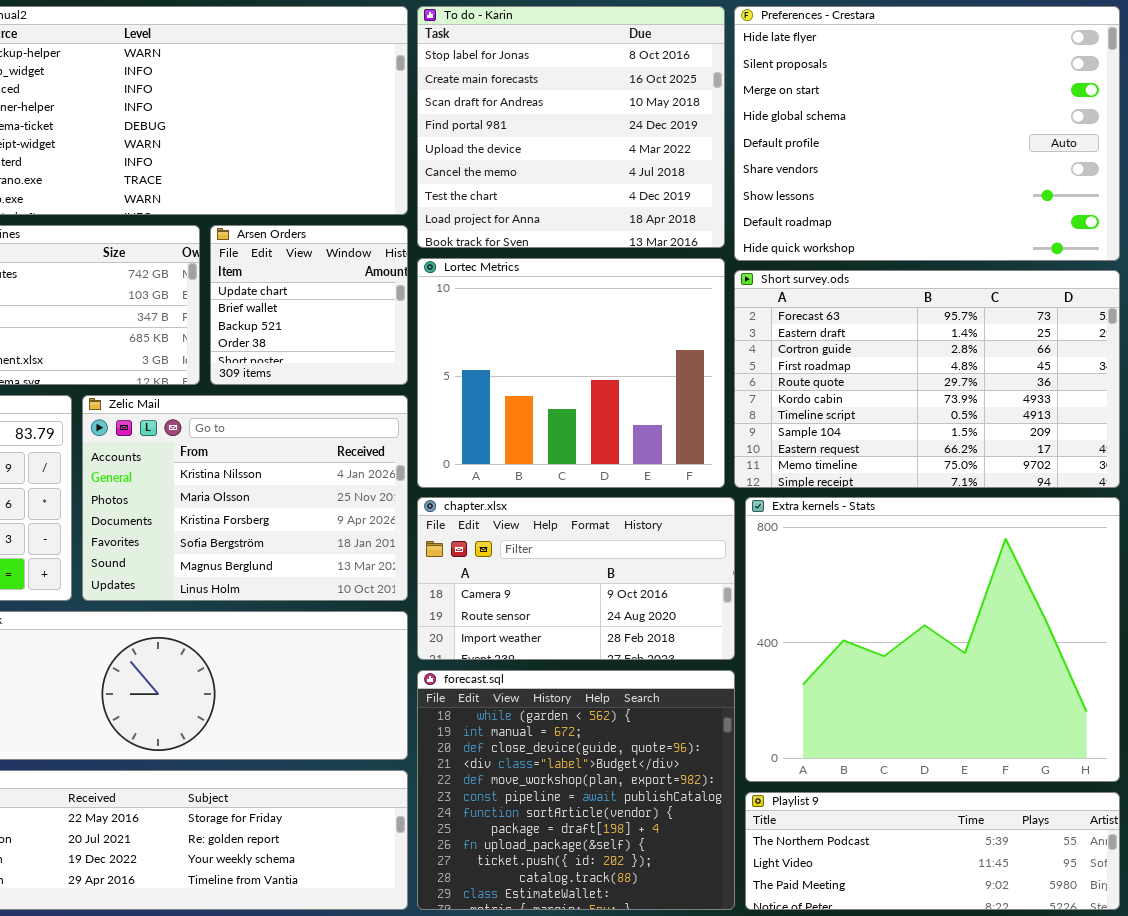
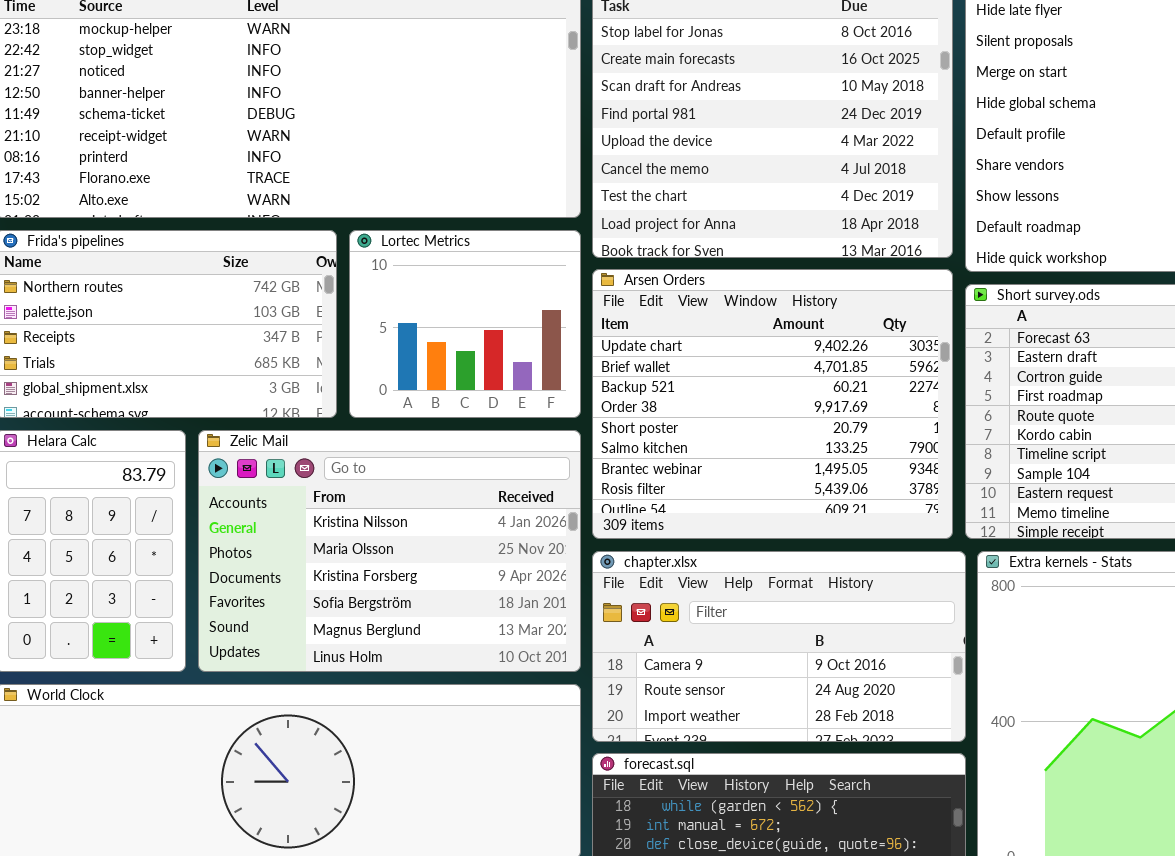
Arsen Orders: [210,225,408,385] -> [592,269,953,539], moved, resized
Lortec Metrics: [417,258,725,488] -> [349,230,581,418], moved, resized

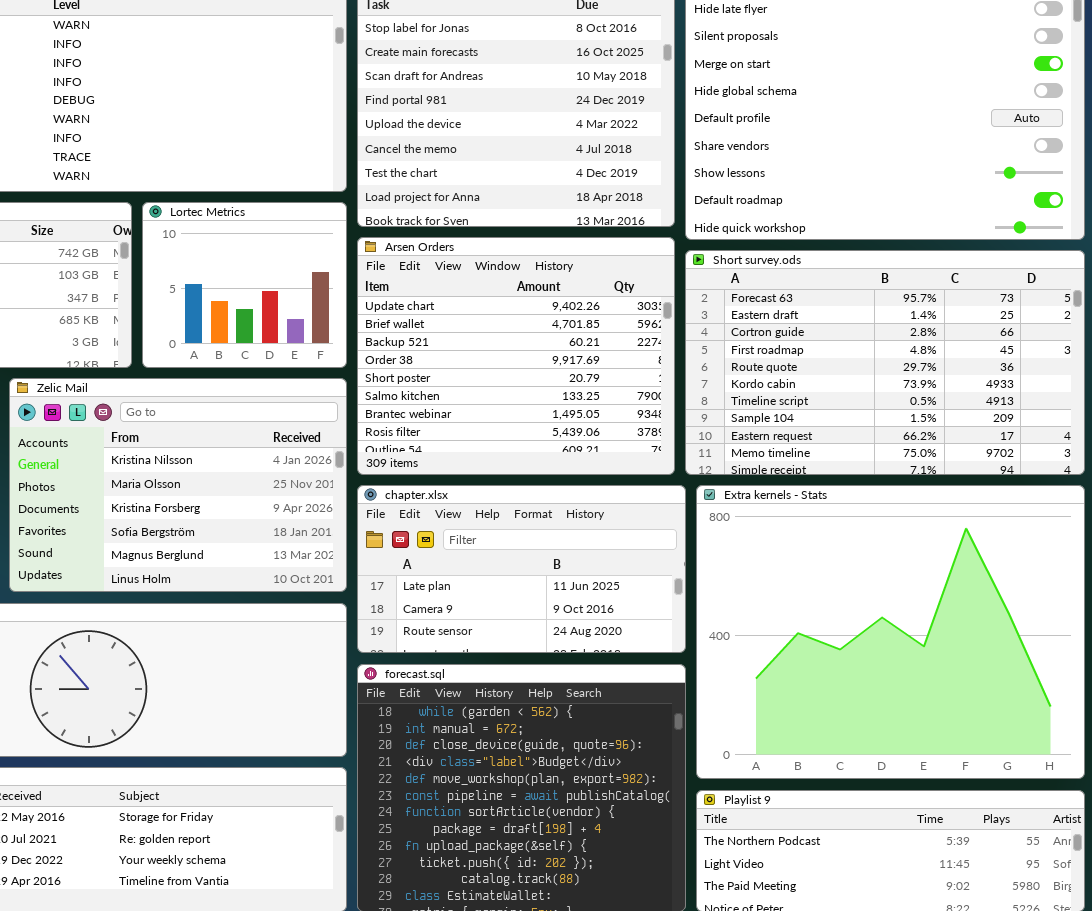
chapter.xlsx: [592,551,966,742] -> [357,485,686,653], scrolled up 1 row

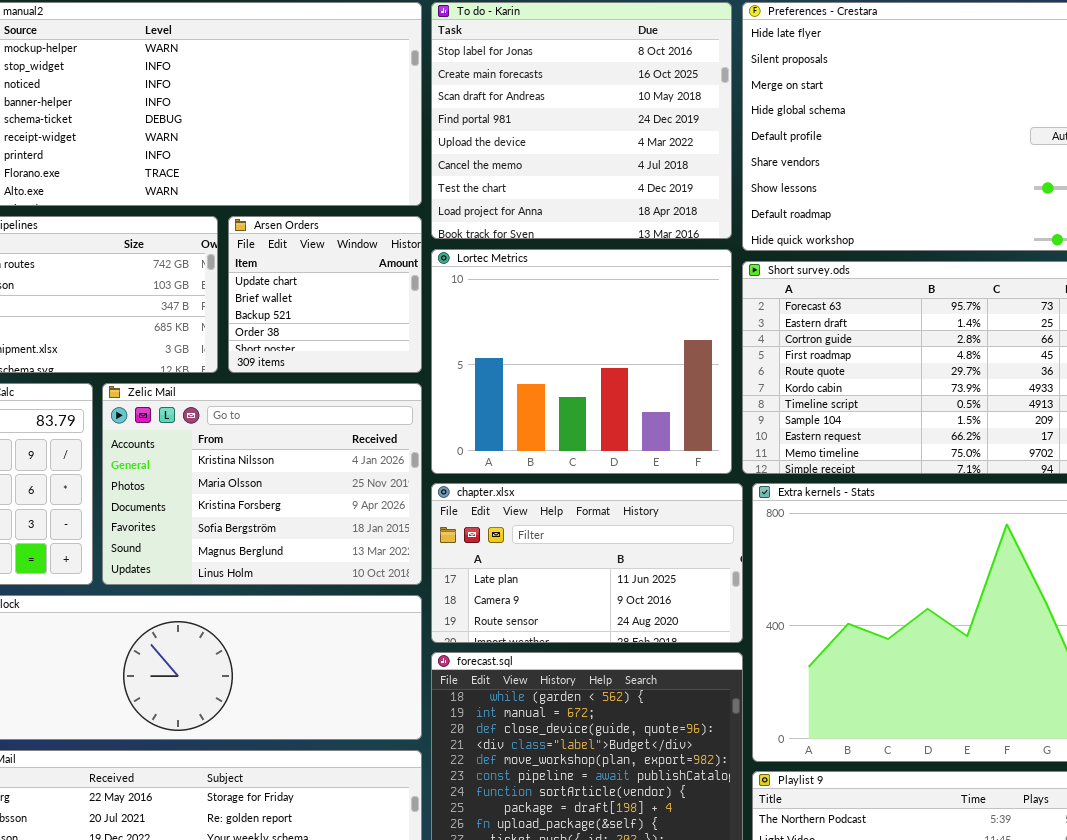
Lortec Metrics: [142,202,347,368] -> [431,249,732,474], moved, resized
Arsen Orders: [357,237,675,475] -> [228,216,422,373], moved, resized

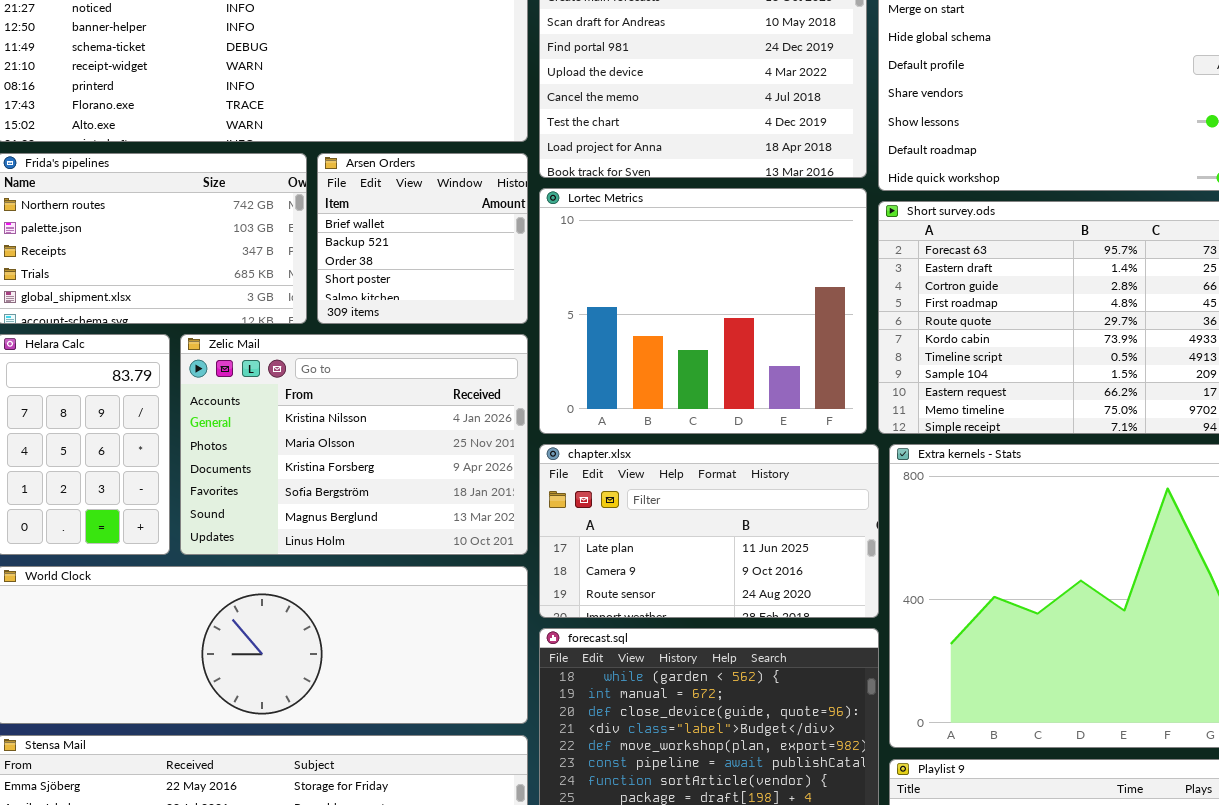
Arsen Orders: [228,216,422,373] -> [317,153,528,324], scrolled down 1 row

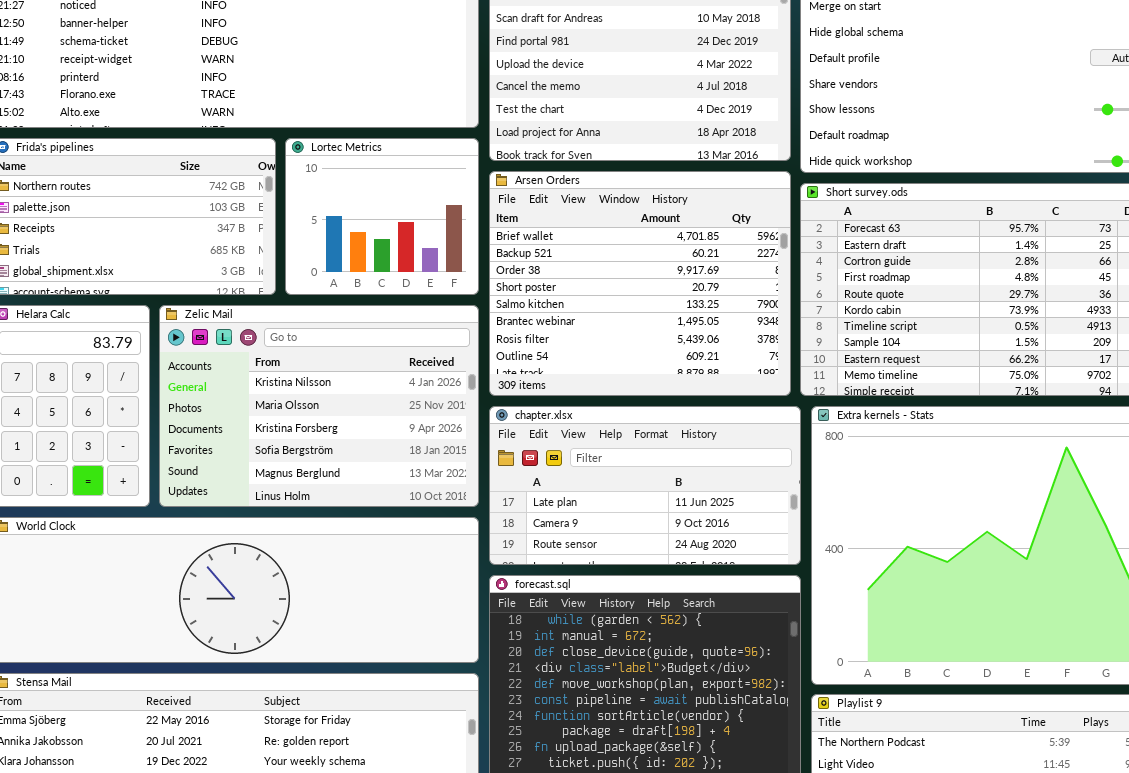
Arsen Orders: [317,153,528,324] -> [489,171,791,396], moved, resized
Lortec Metrics: [539,188,867,434] -> [285,138,479,295], moved, resized

